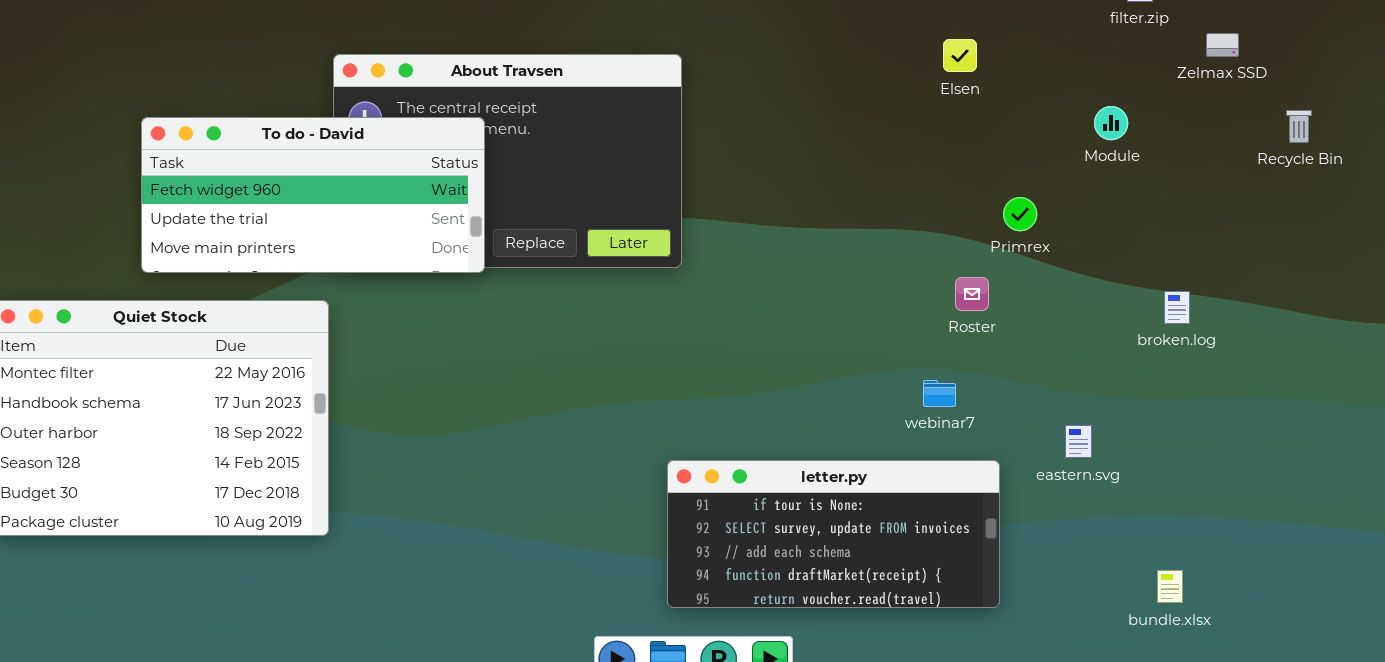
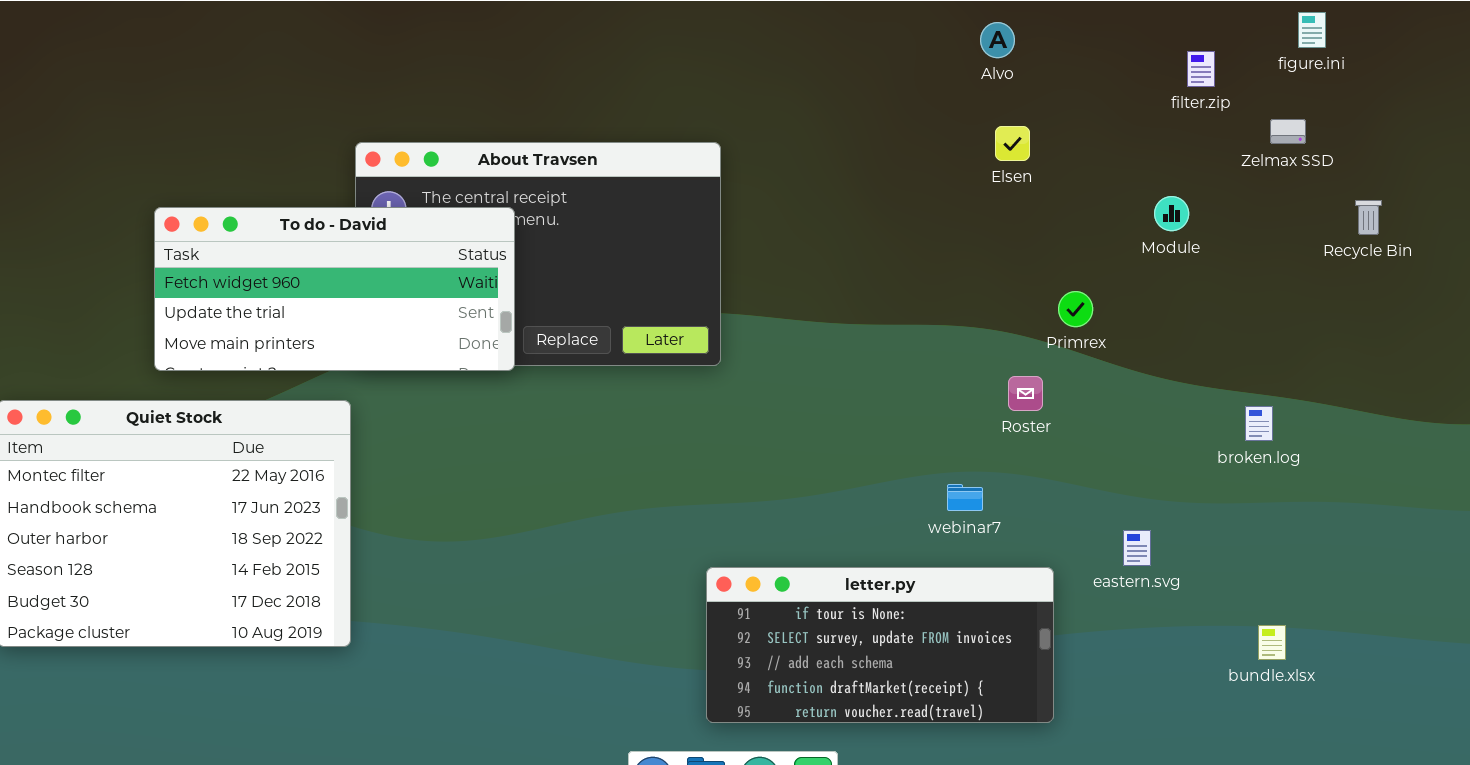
broken.log: [1164,291,1190,324] -> [1245,406,1273,441], moved
webinar7: [923,380,956,407] -> [947,484,983,511], moved
bundle.xlsx: [1157,570,1183,603] -> [1258,625,1286,660], moved

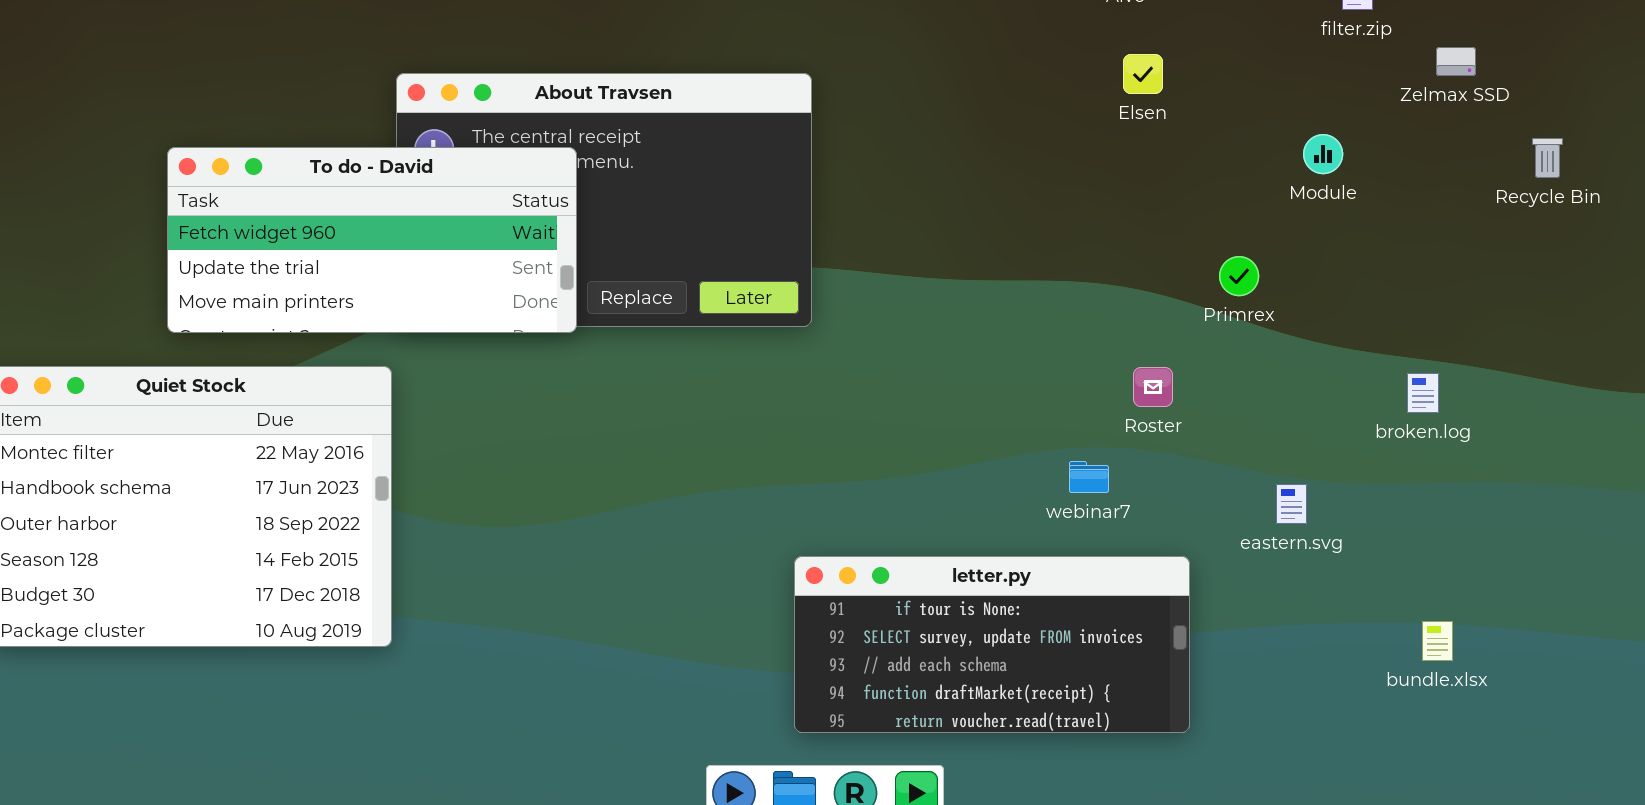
Primrex: [1058,291,1093,327] -> [1219,256,1259,296], moved
Roster: [1008,376,1043,411] -> [1133,367,1173,407], moved
eastern.svg: [1123,530,1151,566] -> [1276,484,1307,524], moved

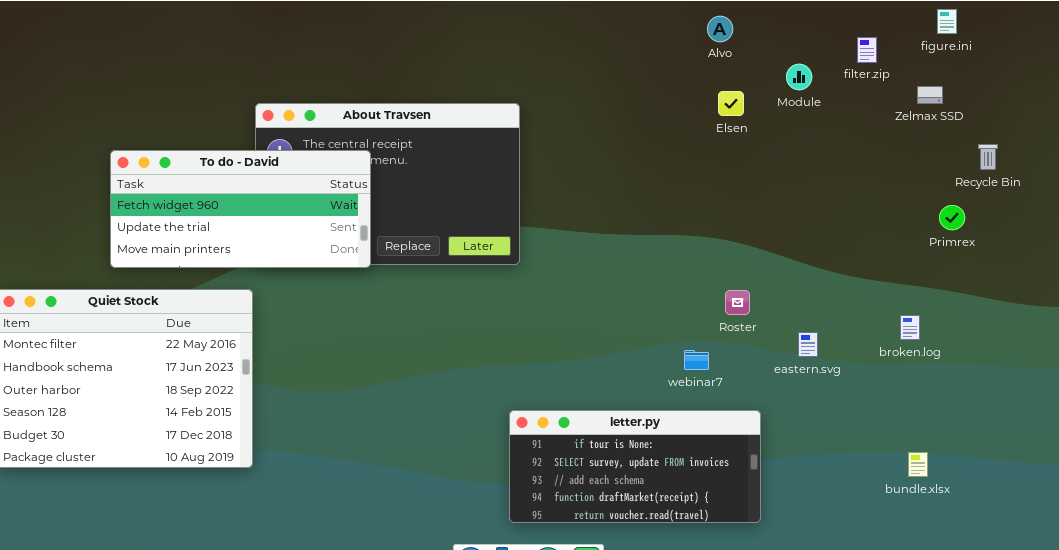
Module: [1303,134,1343,174] -> [786,64,812,90], moved
Primrex: [1219,256,1259,296] -> [939,205,965,230], moved
broken.log: [1407,373,1439,413] -> [900,315,920,340], moved
eastern.svg: [1276,484,1307,524] -> [798,332,818,357], moved

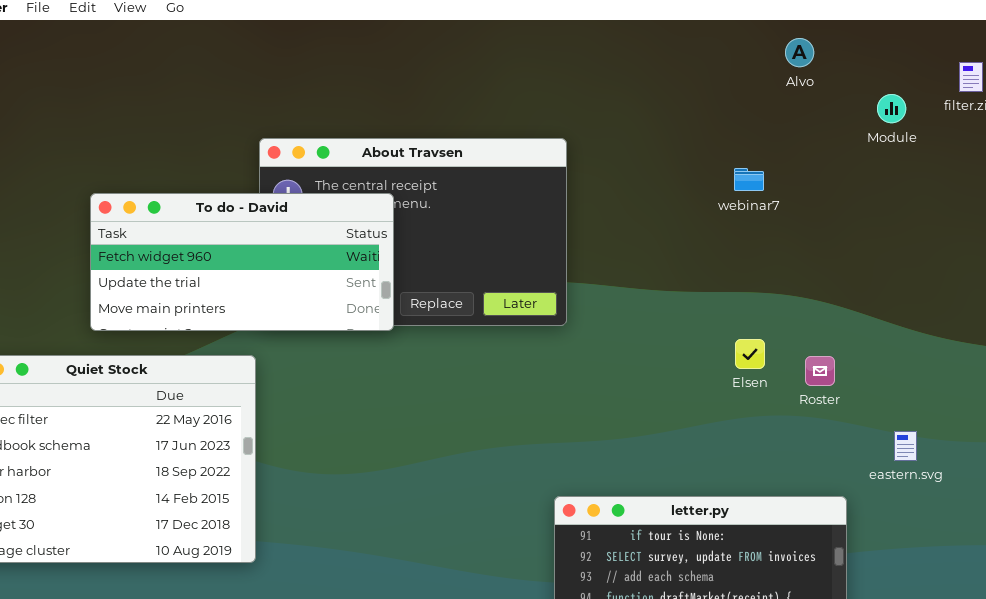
Elsen: [718,91,744,116] -> [735,339,765,369], moved
eastern.svg: [798,332,818,357] -> [894,431,917,461], moved
webinar7: [684,350,709,370] -> [734,168,764,191], moved

